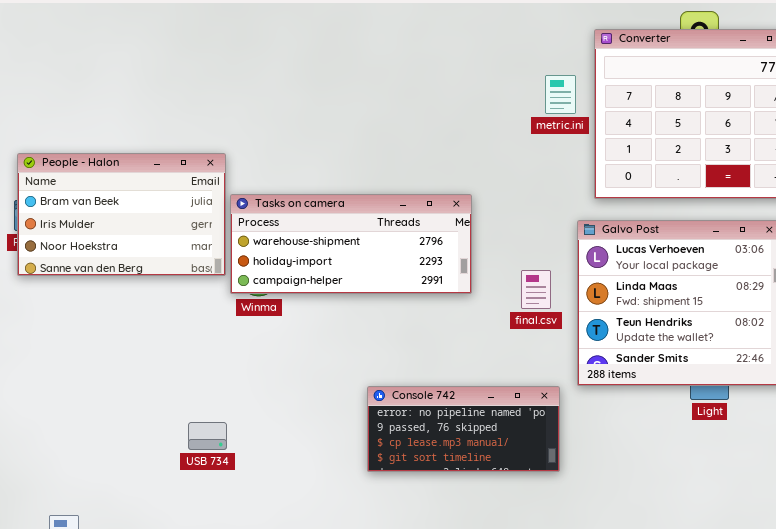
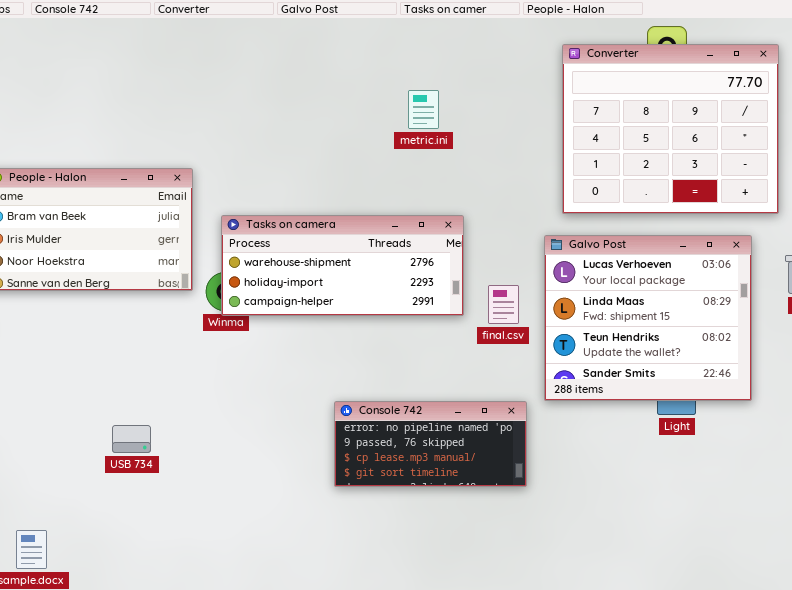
metric.ini: [545,75,576,114] -> [408,90,439,129], moved
Tasks on camera: [230,194,472,294] -> [221,215,464,316], moved
USB 734: [188,422,227,450] -> [112,425,151,453], moved

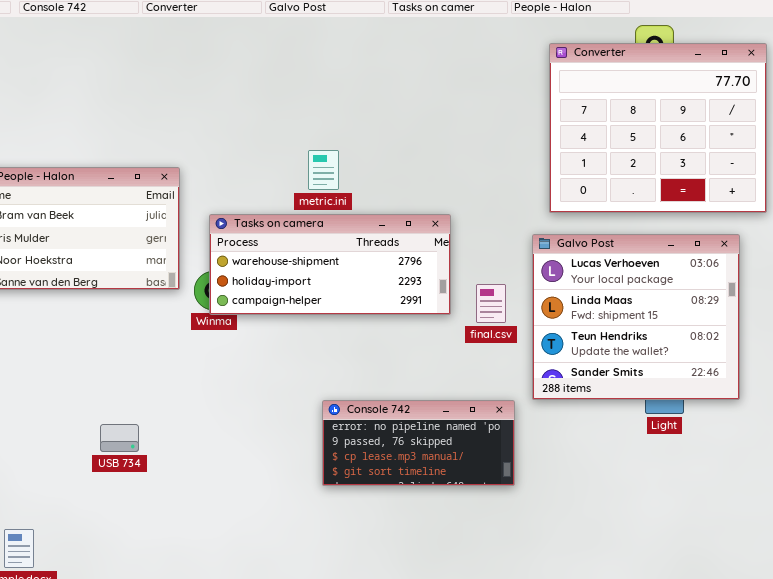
metric.ini: [408,90,439,129] -> [308,150,339,190], moved

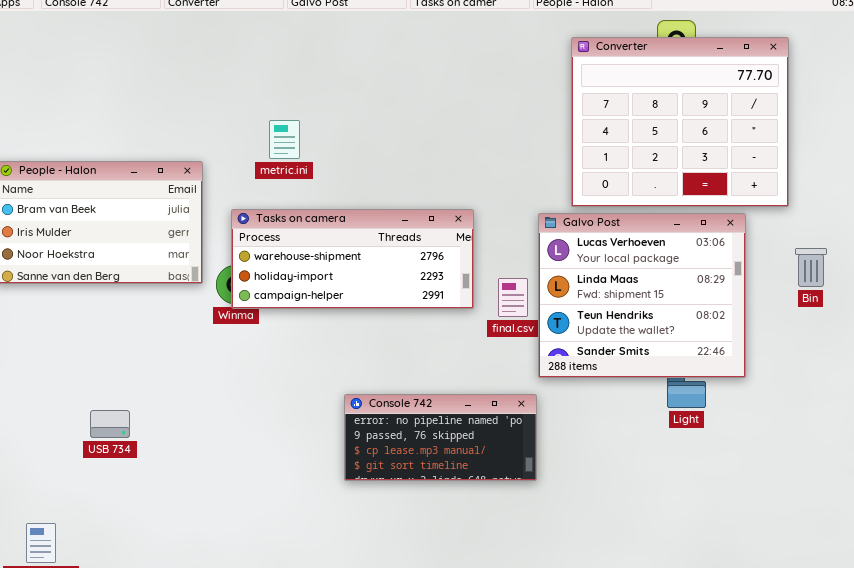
metric.ini: [308,150,339,190] -> [269,120,300,159], moved
Galvo Post: [532,234,740,400] -> [538,213,746,378], moved
USB 734: [100,424,139,452] -> [90,410,130,438], moved

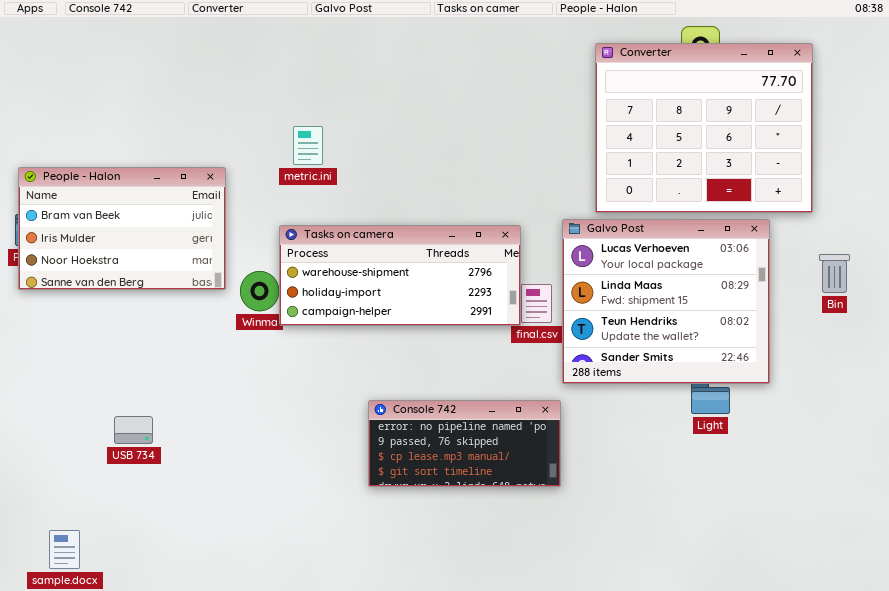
Tasks on camera: [231,209,474,309] -> [279,225,521,326], moved

